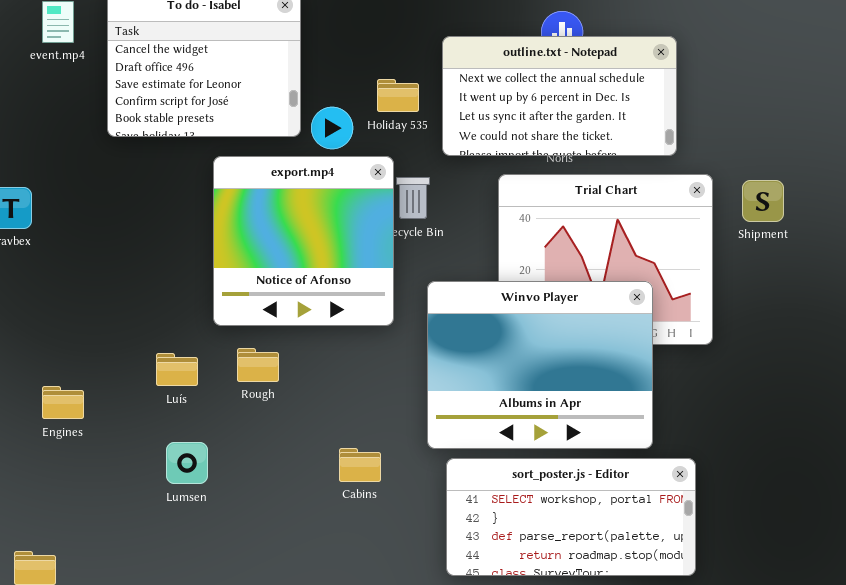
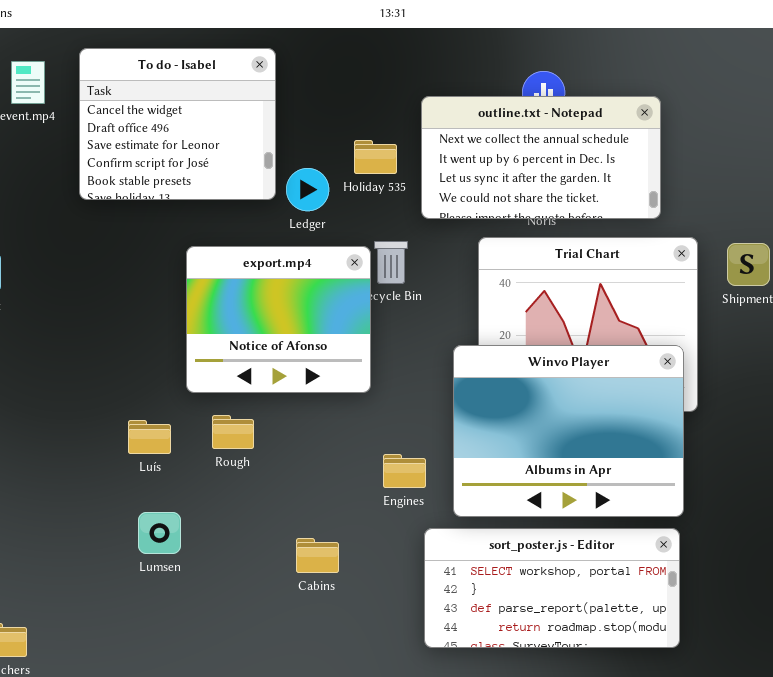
export.mp4: [213,156,394,326] -> [186,246,371,393], resized
Winvo Player: [427,281,653,449] -> [453,345,684,517], moved
Engines: [42,386,84,419] -> [383,454,426,488], moved
Cabins: [339,448,381,482] -> [296,538,339,573], moved

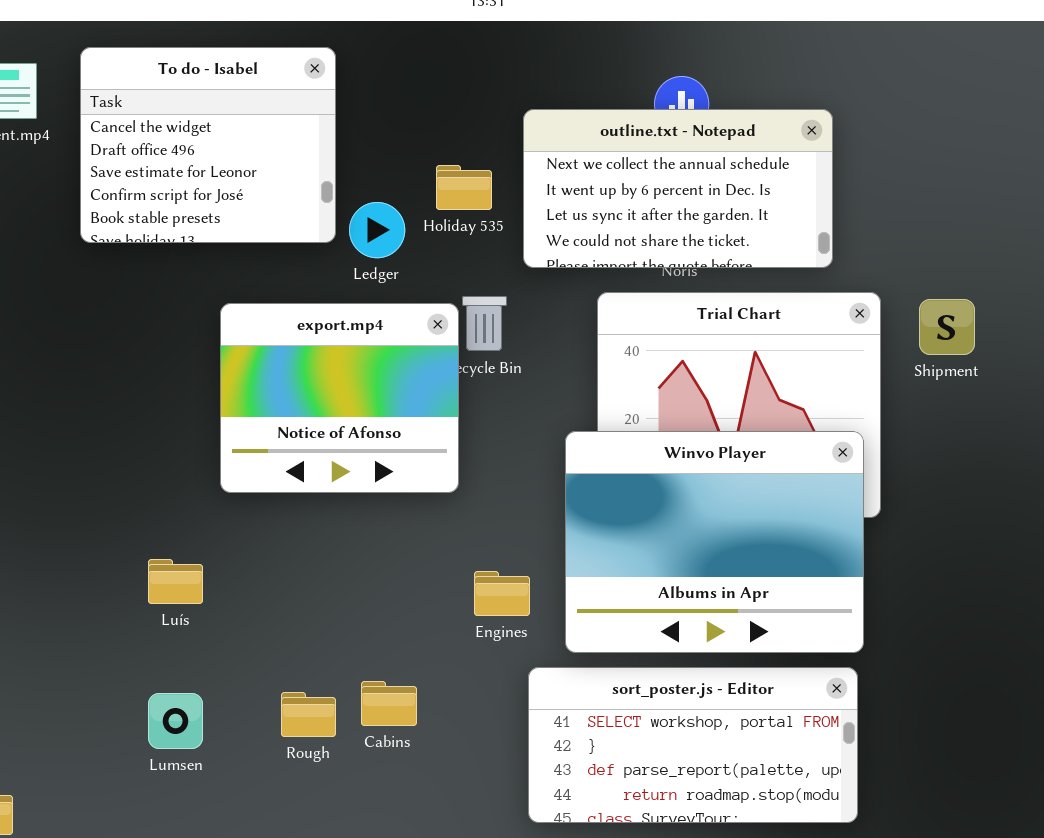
Rough: [212,415,254,449] -> [281,692,336,737], moved
Luís: [128,420,171,454] -> [148,559,203,604], moved
Lumsen: [138,512,181,554] -> [148,693,203,749], moved

